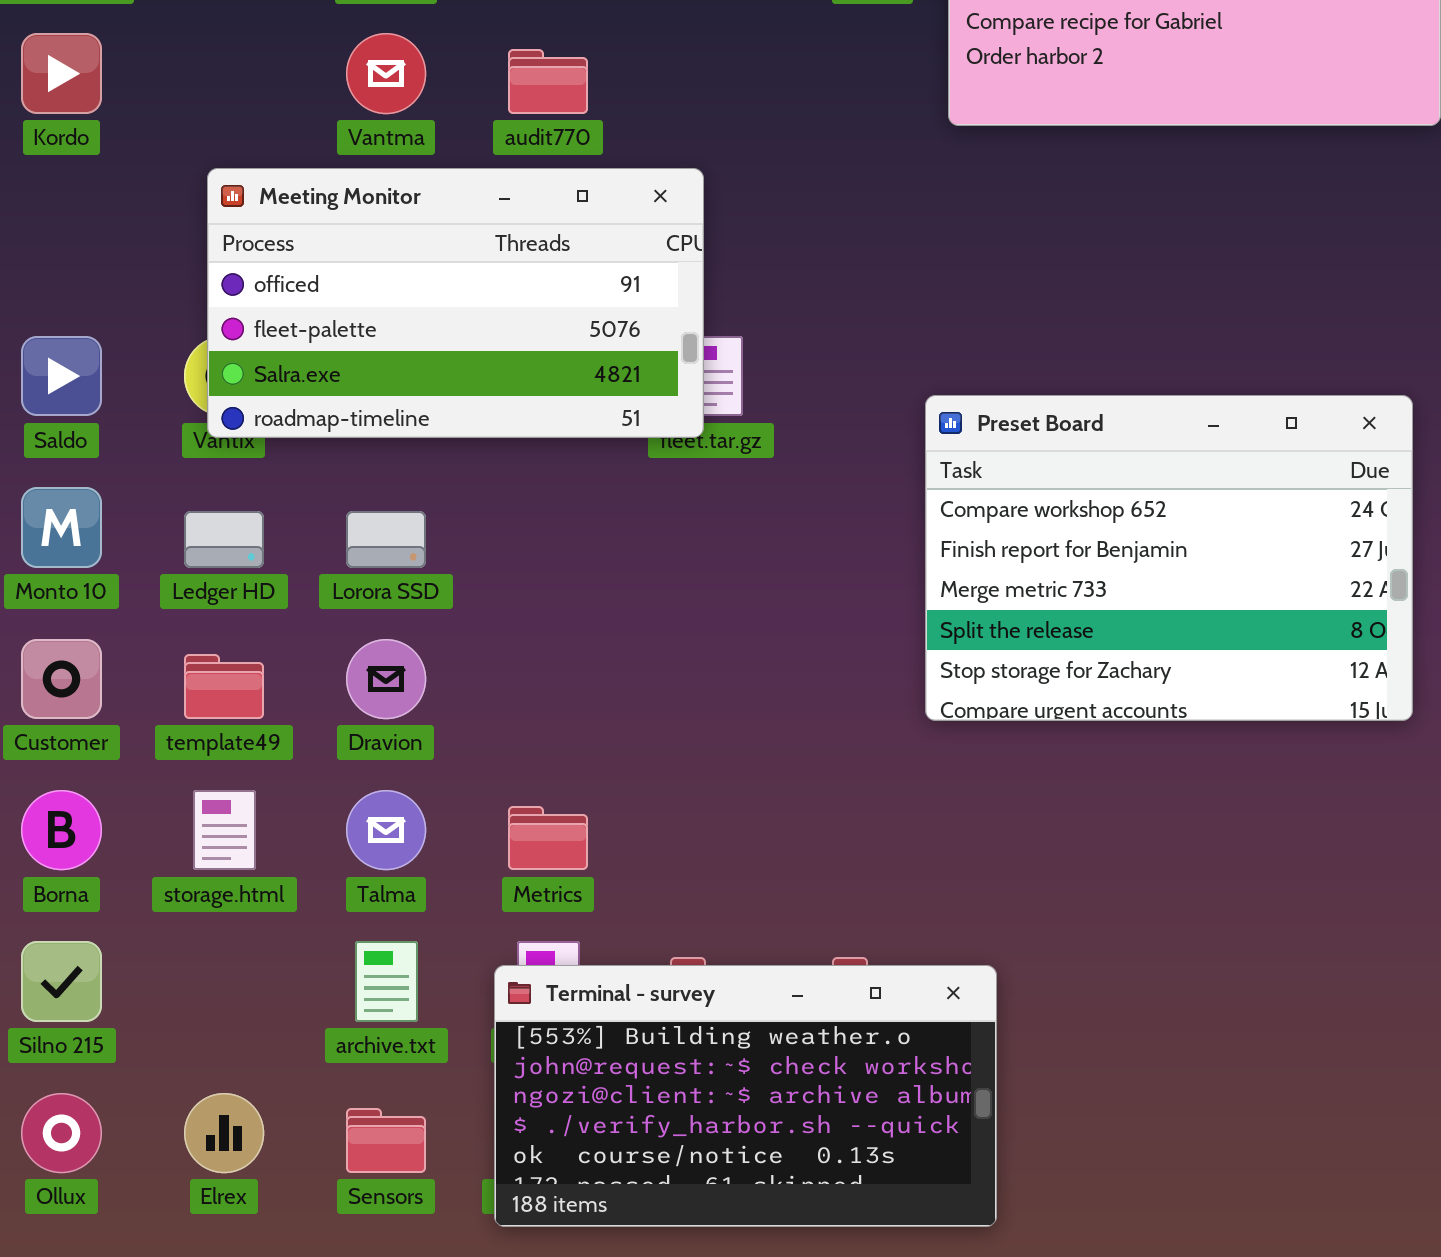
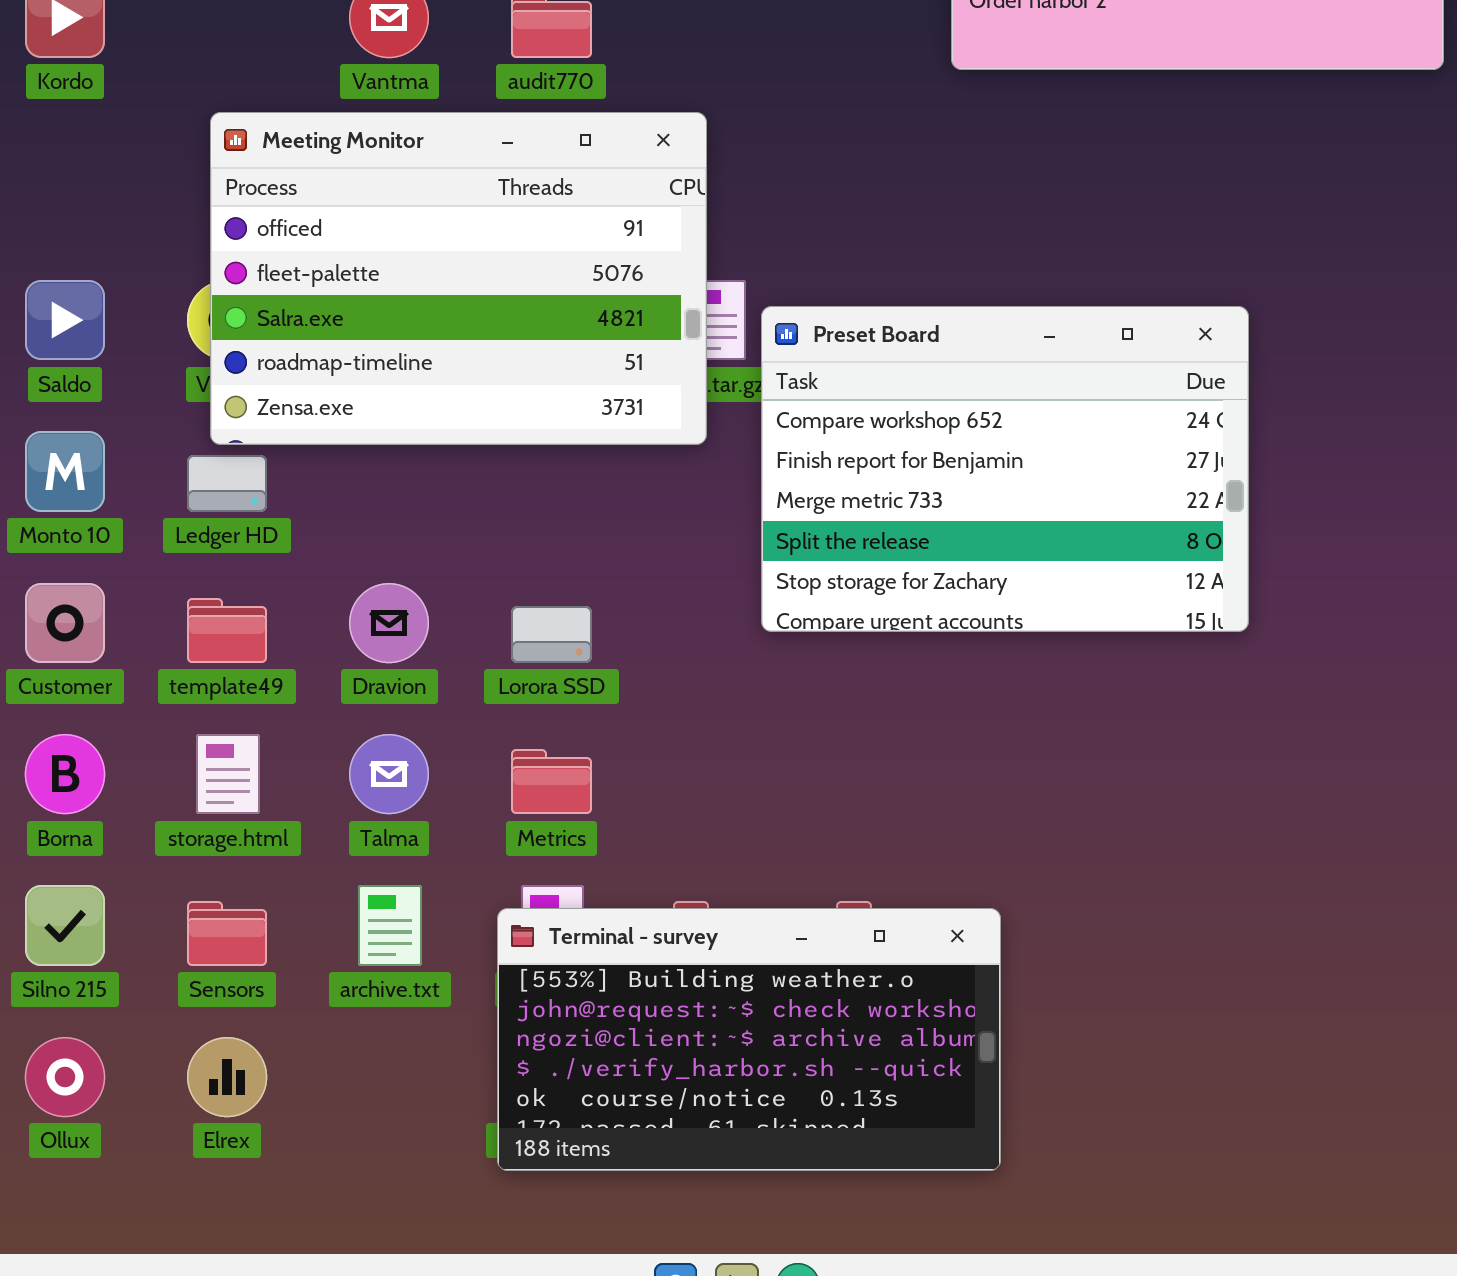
Meeting Monitor: [207,168,704,438] -> [210,112,707,445], resized
Preset Board: [925,395,1413,721] -> [761,306,1249,632], moved
Lorora SSD: [346,511,426,568] -> [511,606,592,663], moved
Sensors: [346,1108,426,1173] -> [187,901,267,966], moved

